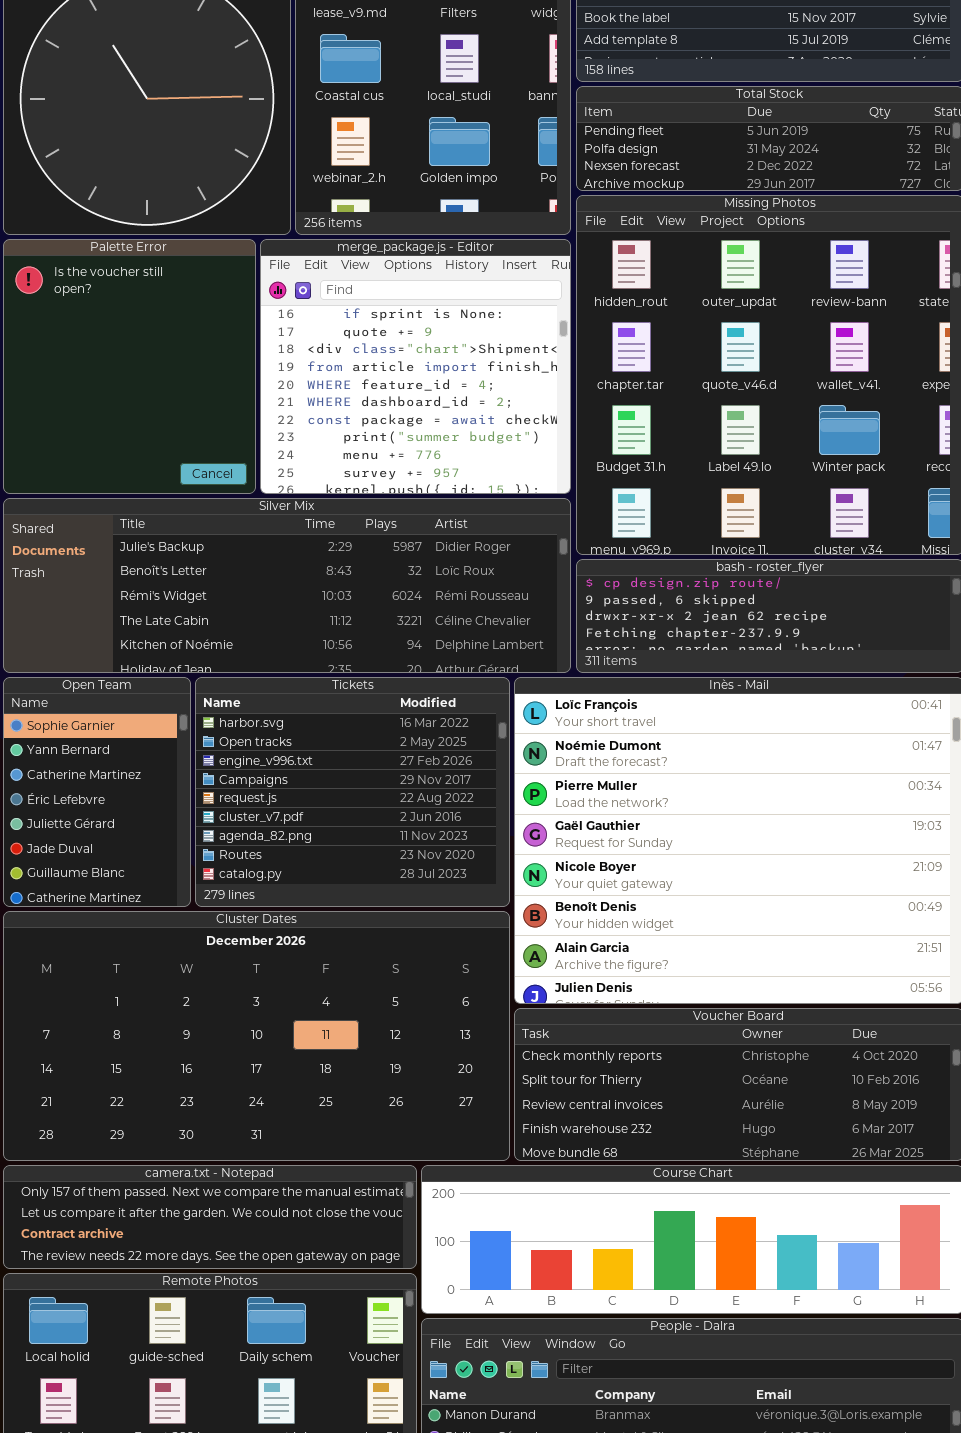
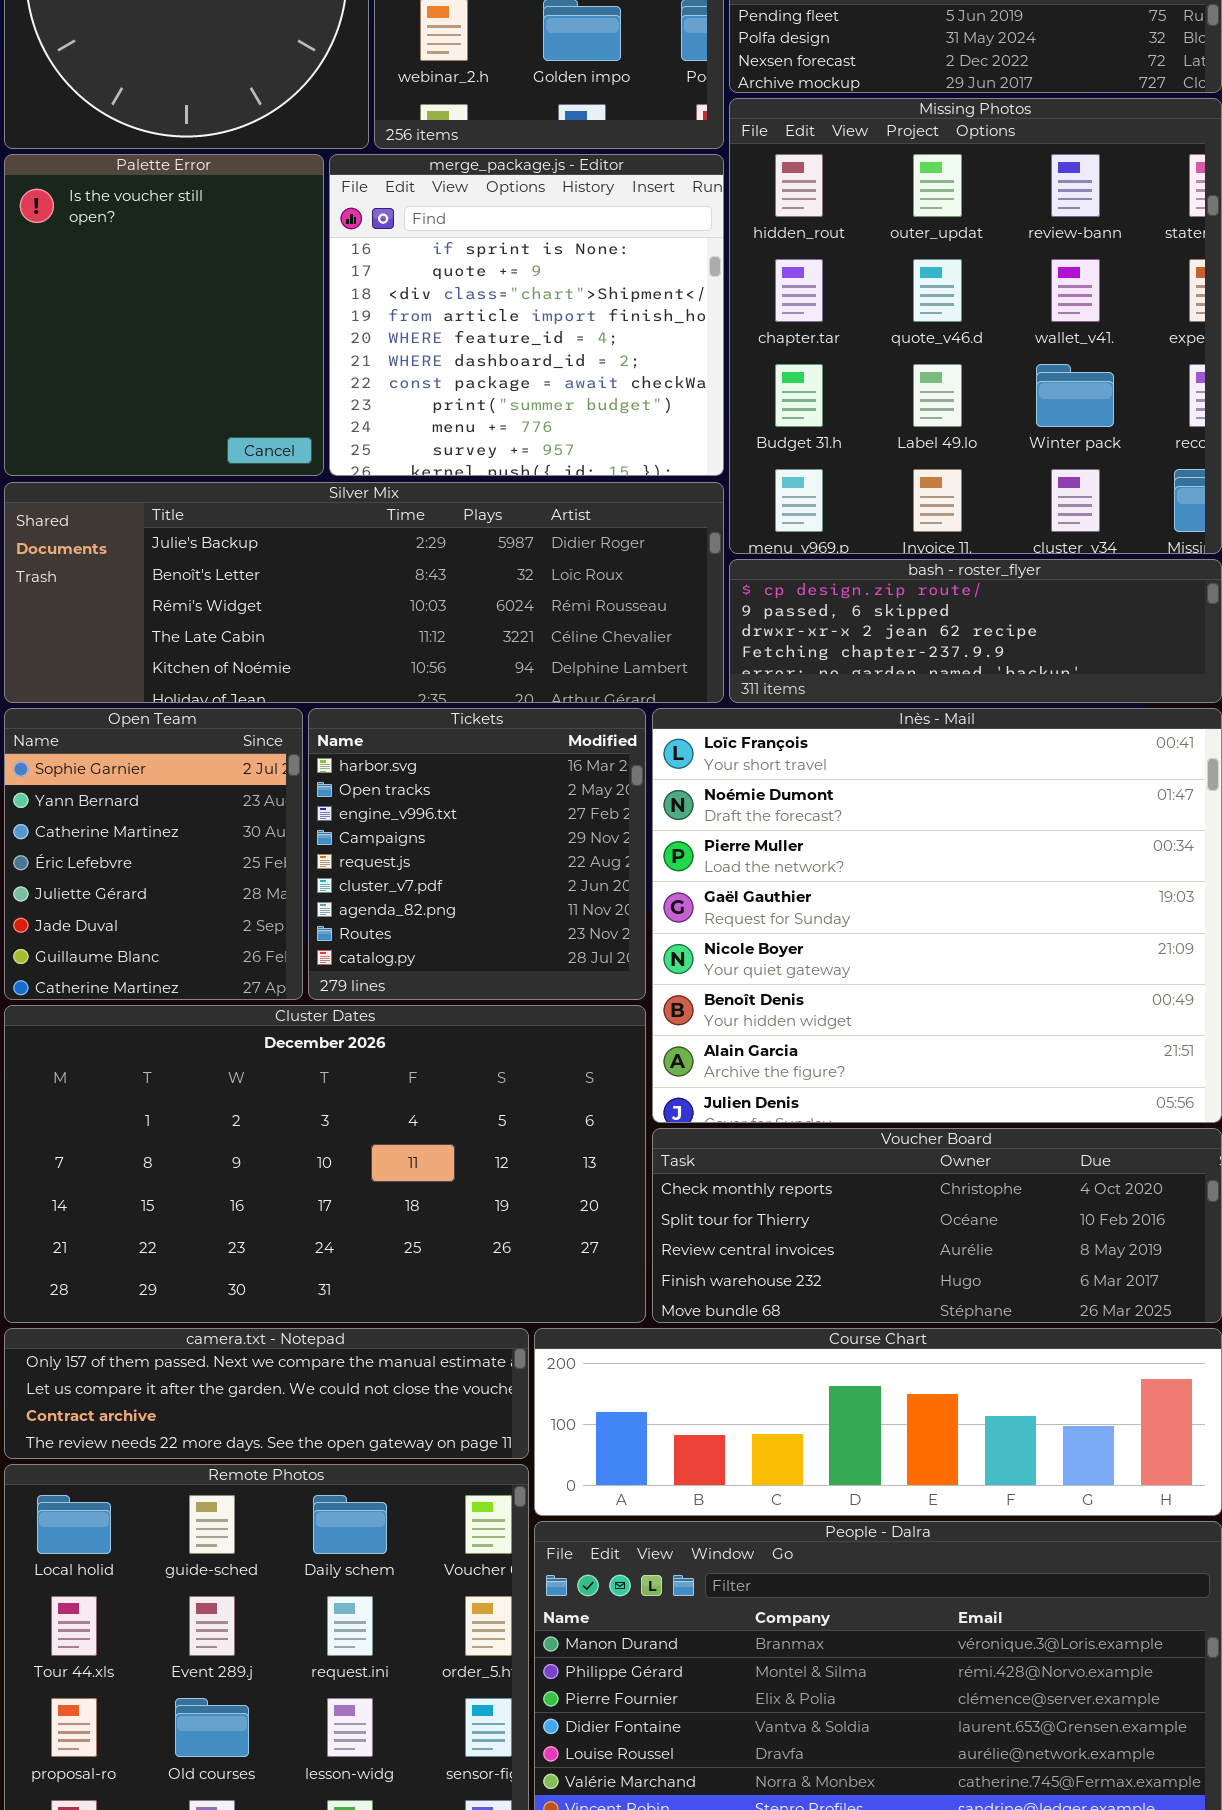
Open Team: [3,677,191,907] -> [4,708,303,1000], resized
Tickets: [195,677,510,907] -> [308,708,646,1000], resized

